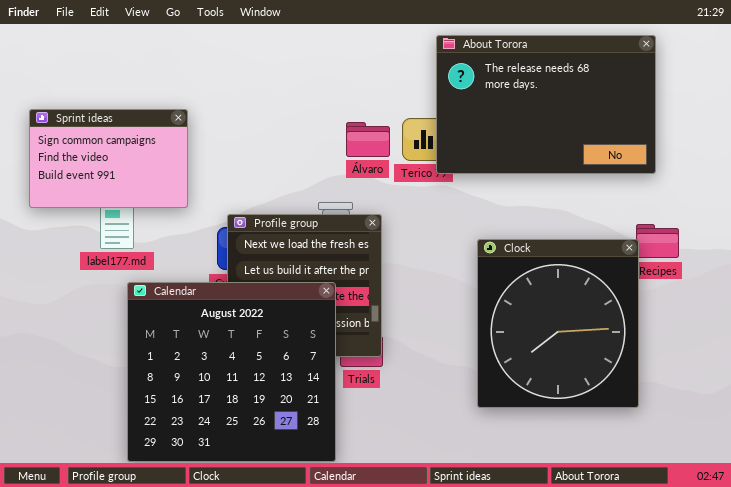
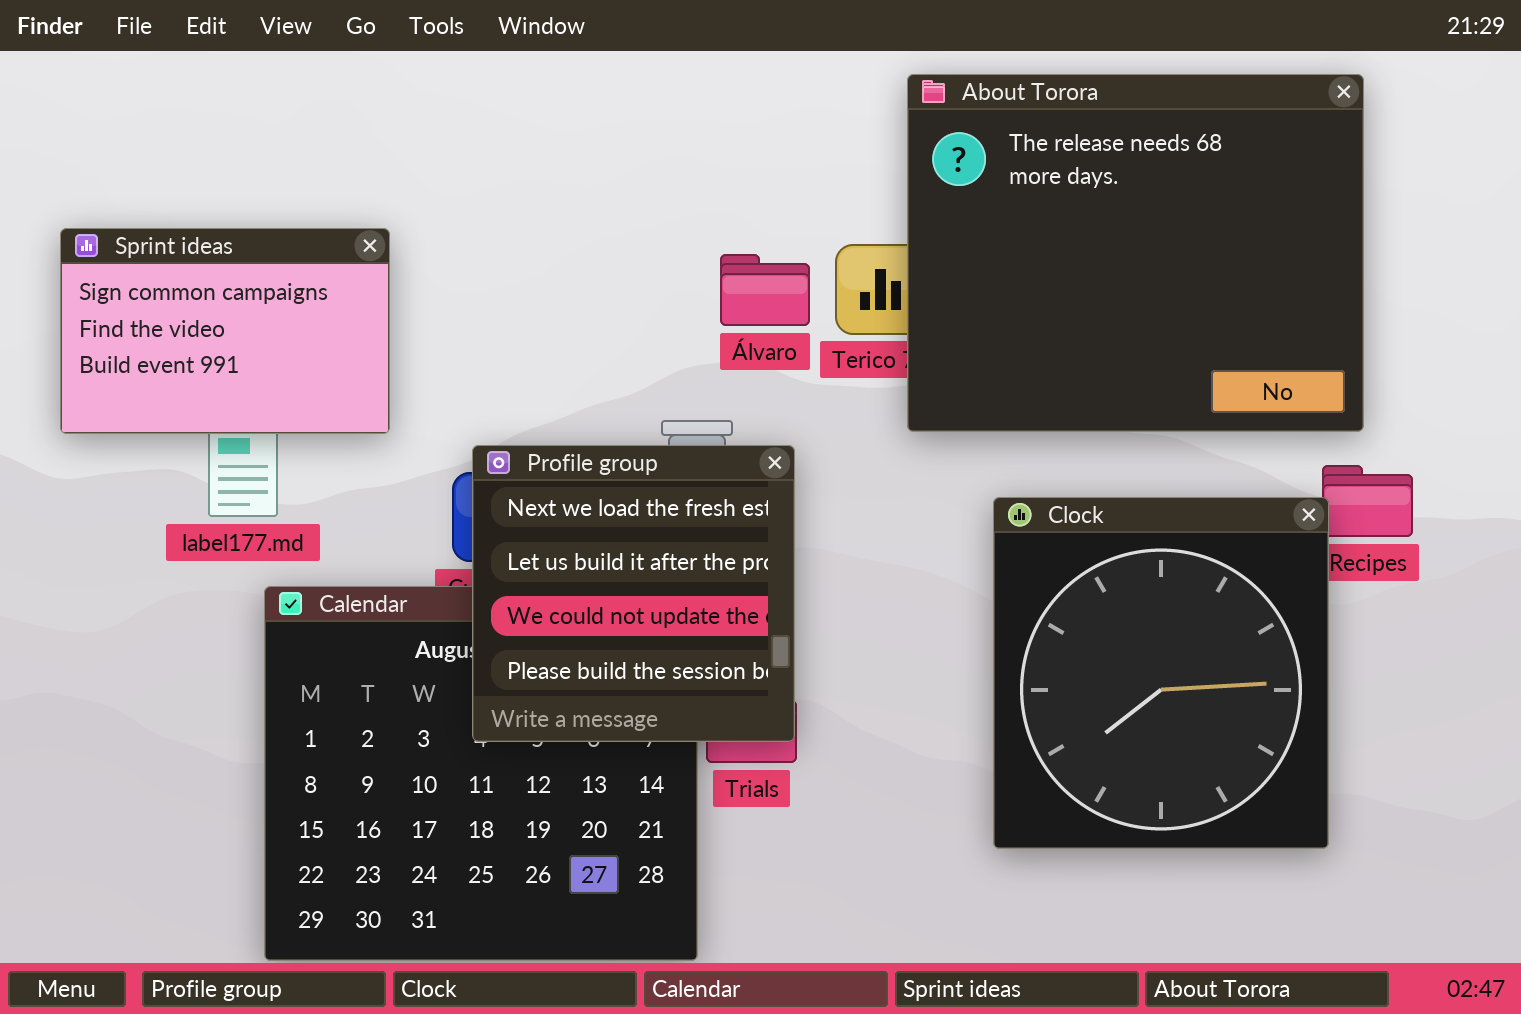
About Torora: [436,35,656,174] -> [907,74,1364,432], resized
Profile group: [227,214,382,357] -> [472,445,795,742], raised

